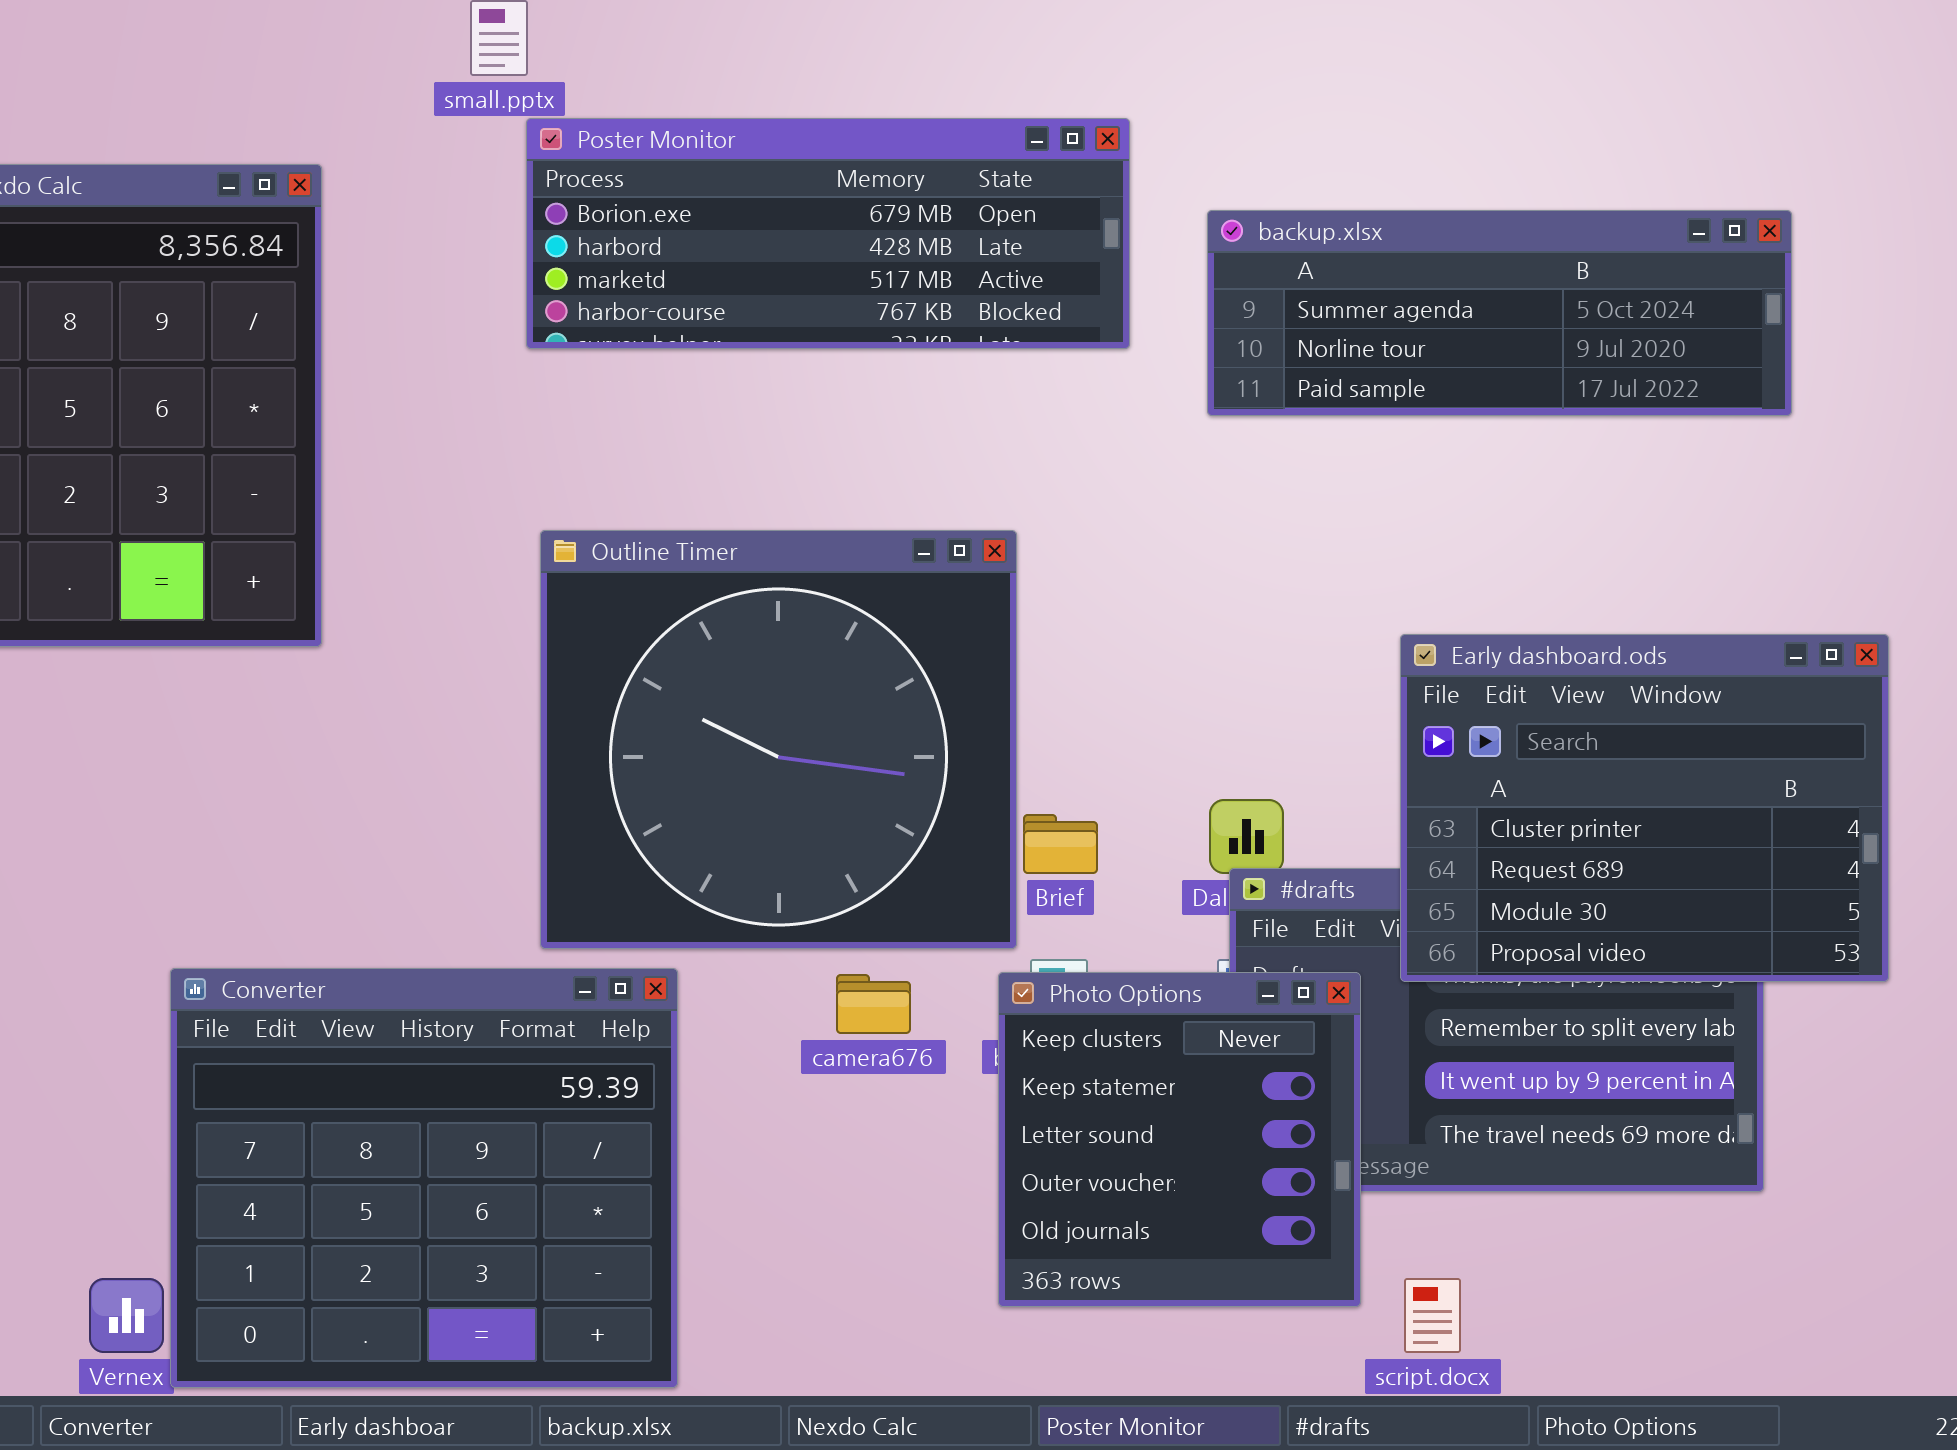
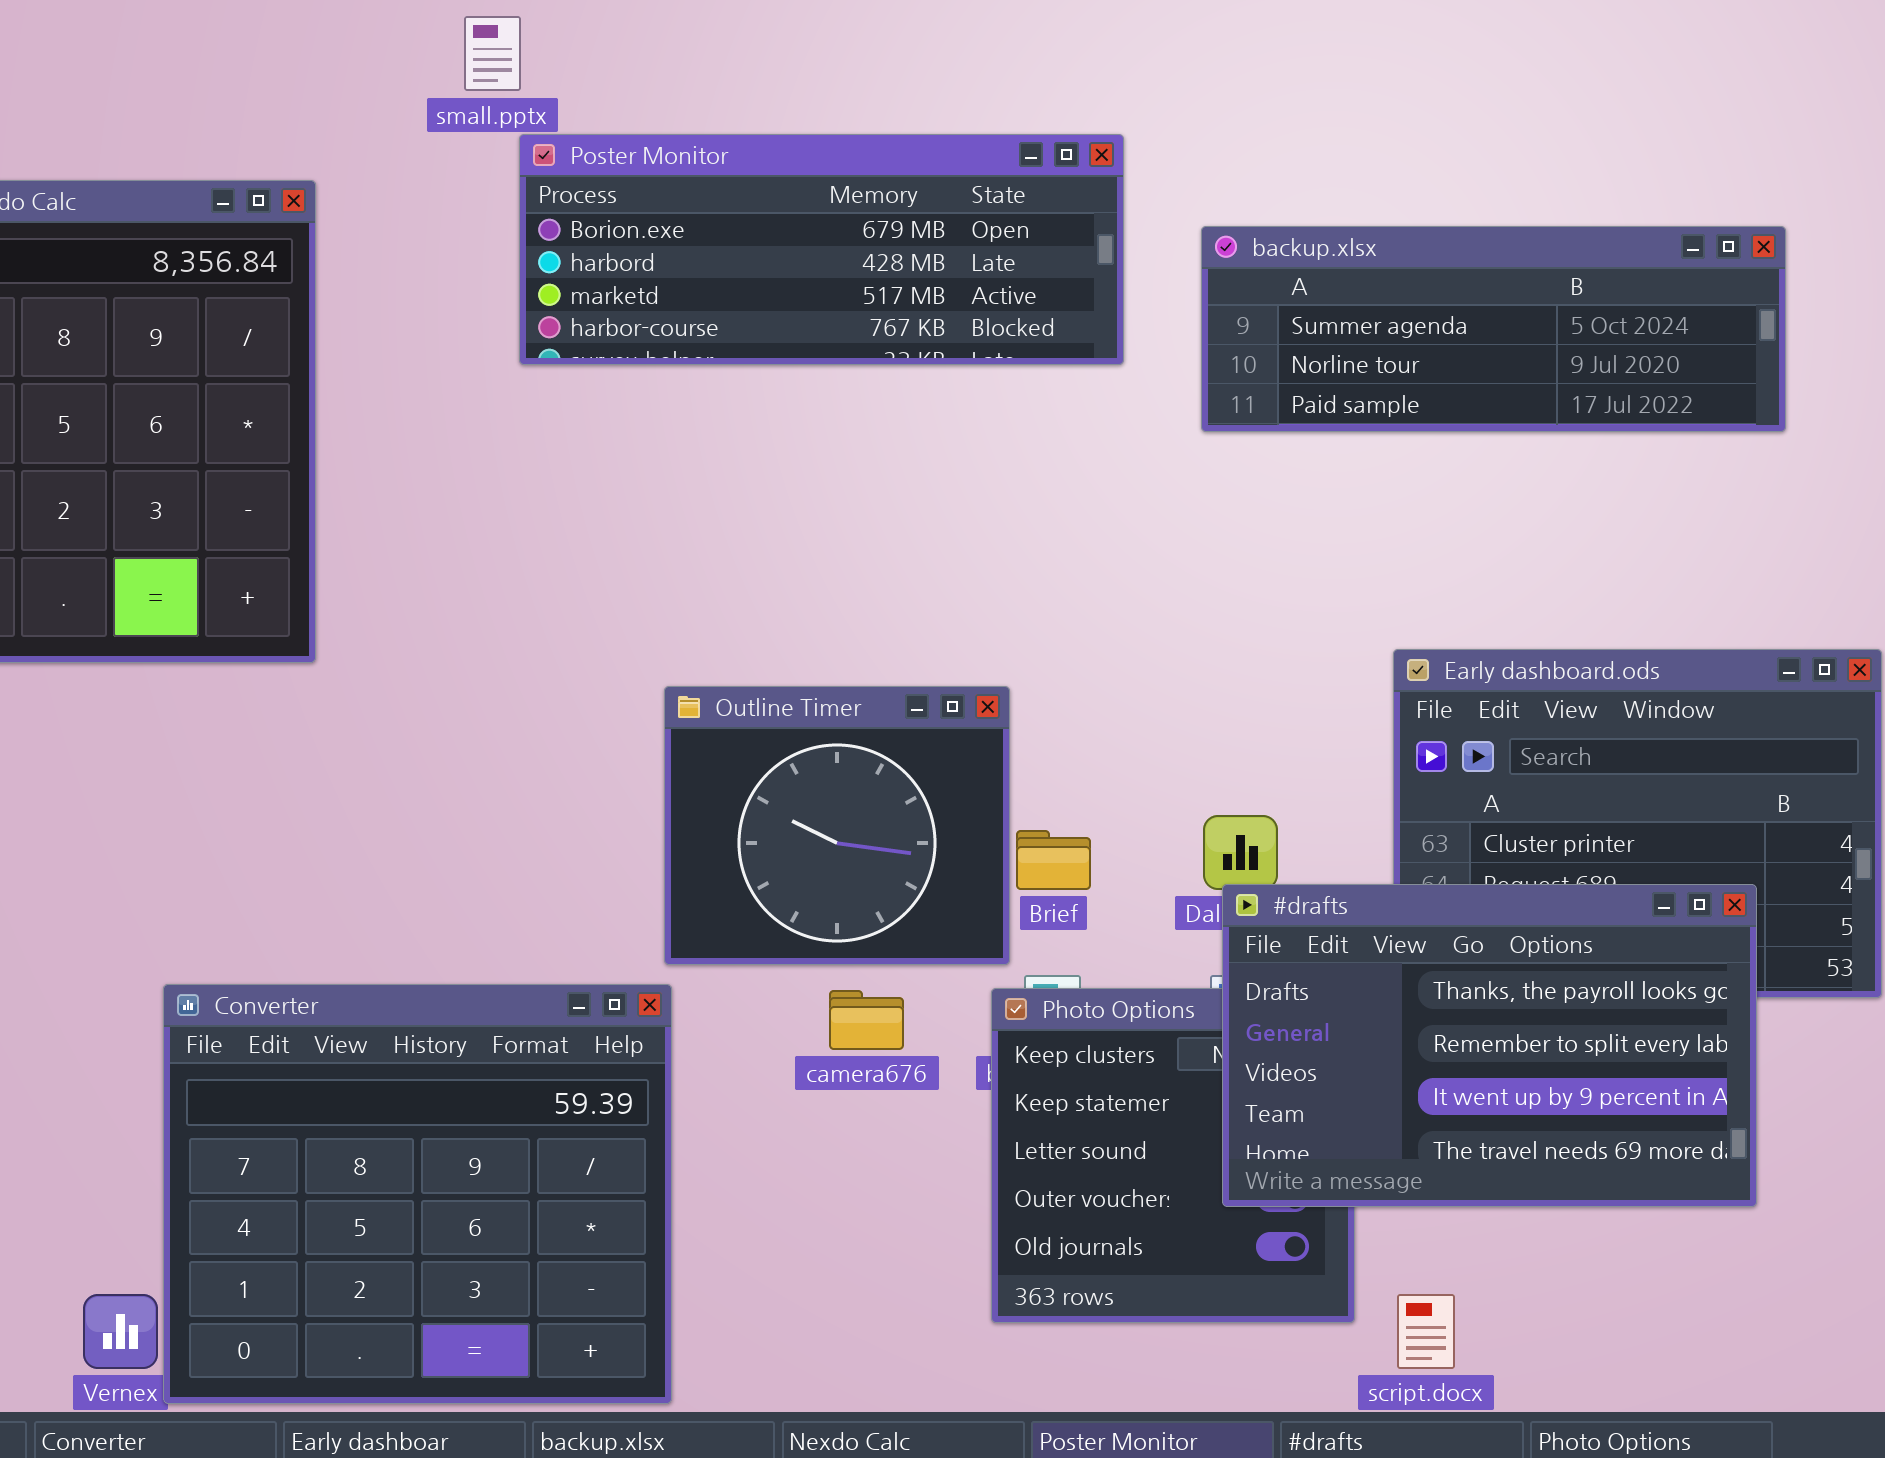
Outline Timer: [540,530,1017,949] -> [664,686,1010,965], resized
#drafts: [1229,868,1764,1192] -> [1222,884,1757,1207], raised

